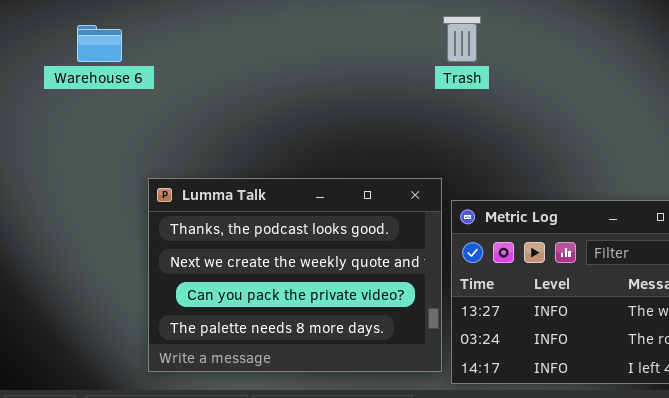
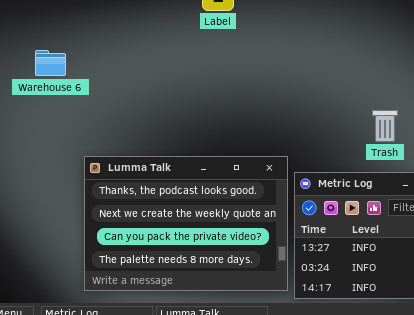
Trash: [443,16,481,62] -> [372,110,398,142], moved

